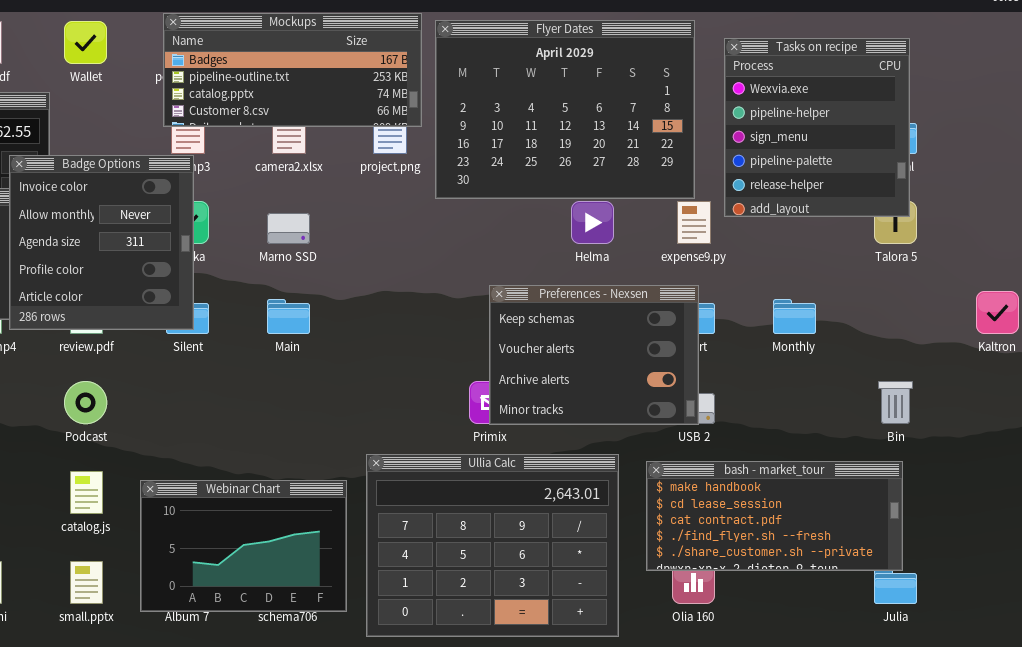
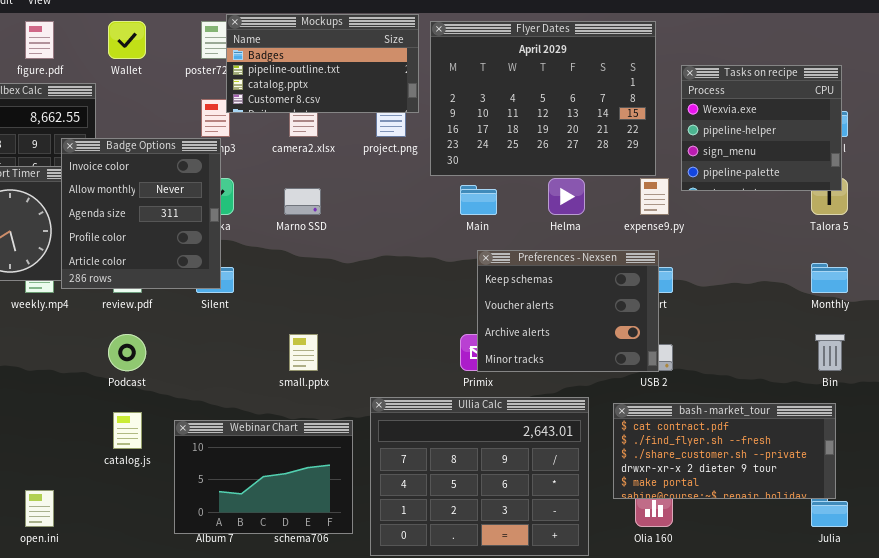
Mockups: [163,13,422,127] -> [226,14,419,113], resized
Tasks on recipe: [724,38,910,217] -> [681,65,842,191], resized
Main: [267,299,310,334] -> [460,185,497,215], moved
Monthly: [773,299,816,334] -> [811,263,848,293], moved
bash - market_tour: [646,461,903,571] -> [613,403,836,499], scrolled down 2 rows
small.pptx: [70,561,103,604] -> [289,334,318,371], moved

